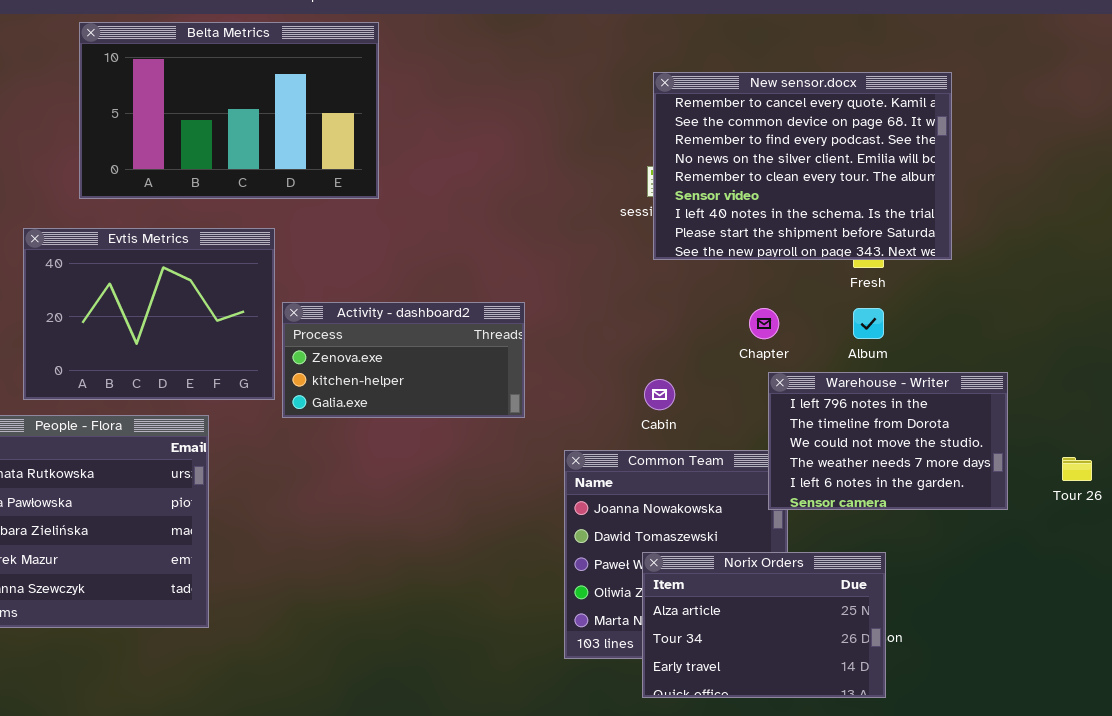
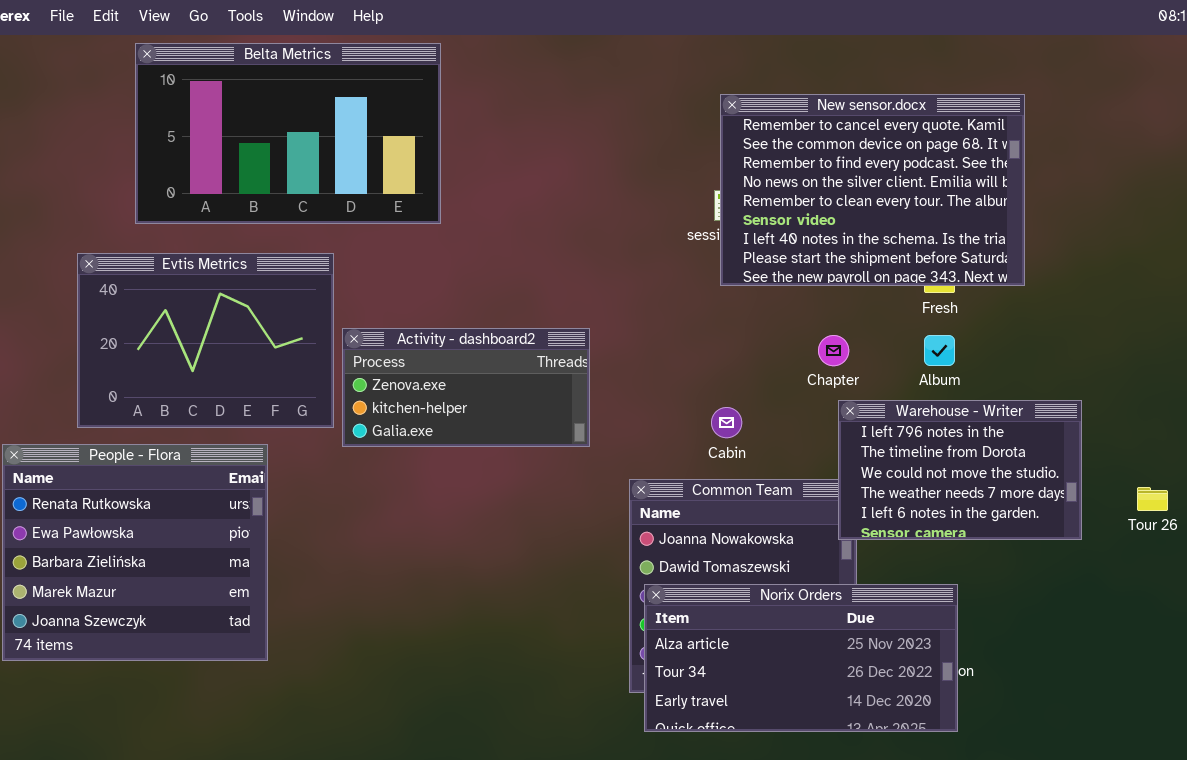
Norix Orders: [642,552,886,698] -> [644,584,958,732], resized

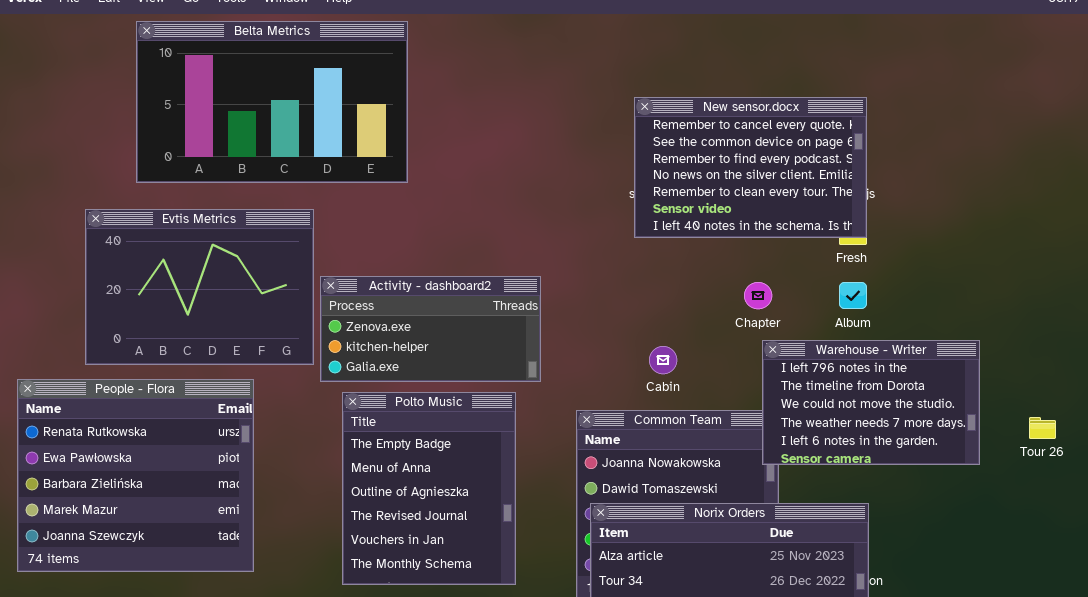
New sensor.docx: [720,94,1025,286] -> [634,97,867,238], moved, resized
Polto Music: none -> [342,392,516,585], opened

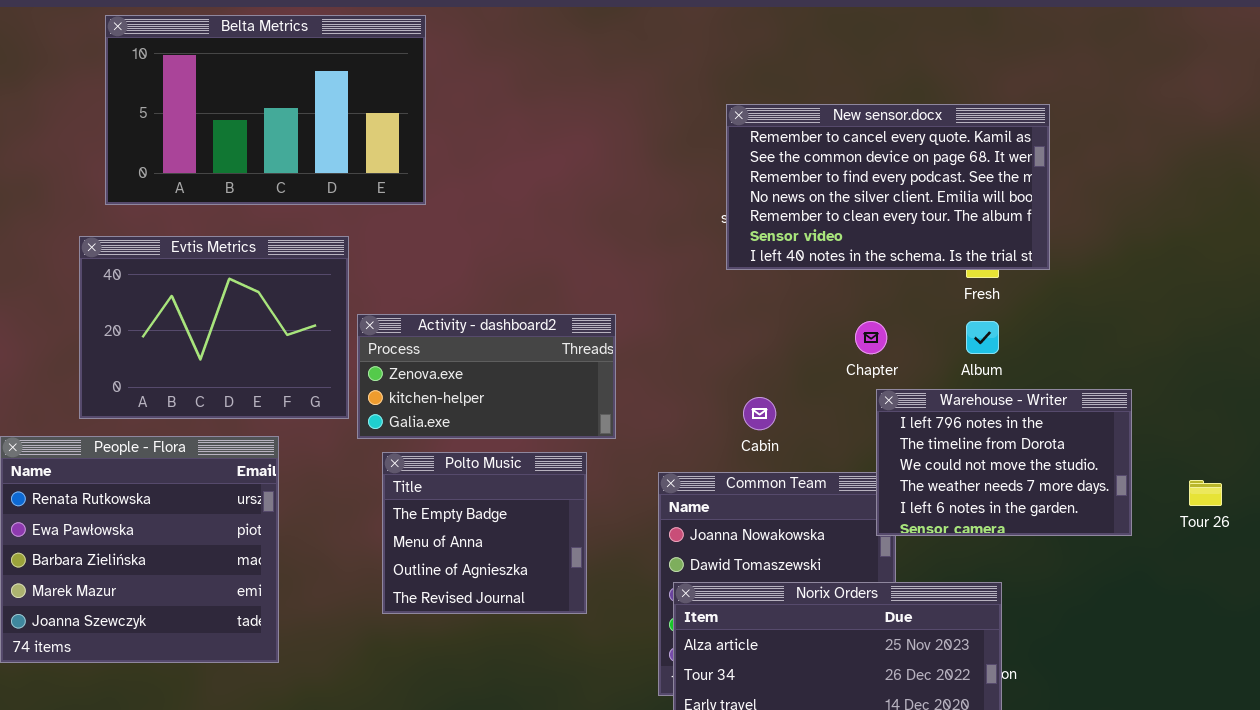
Belta Metrics: [136,21,408,183] -> [105,15,426,205], moved
New sensor.docx: [634,97,867,238] -> [726,104,1050,270], resized
Polto Music: [342,392,516,585] -> [382,452,587,614], resized

